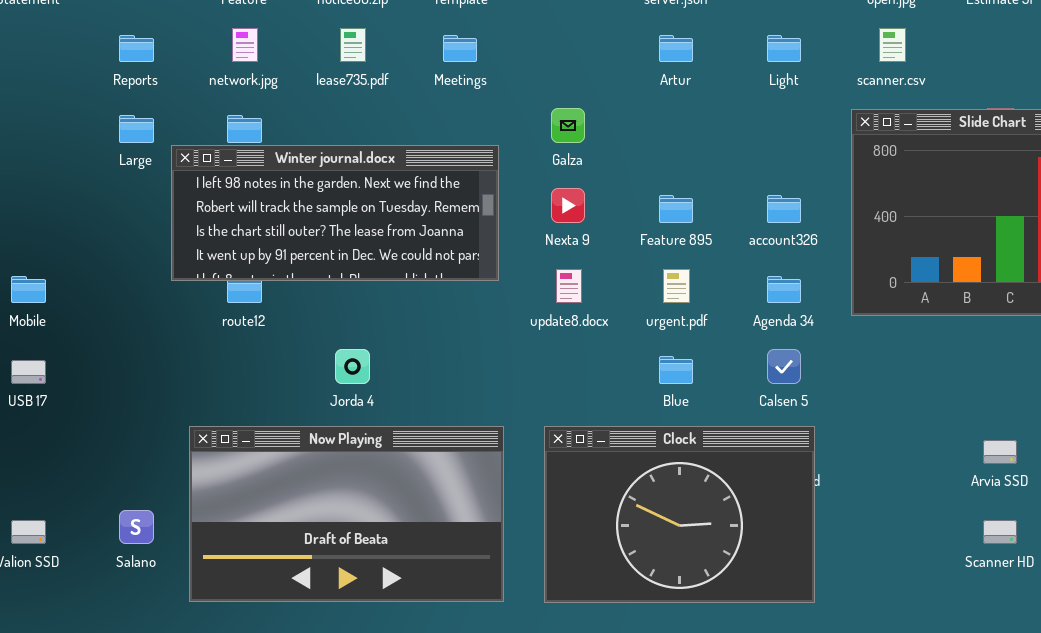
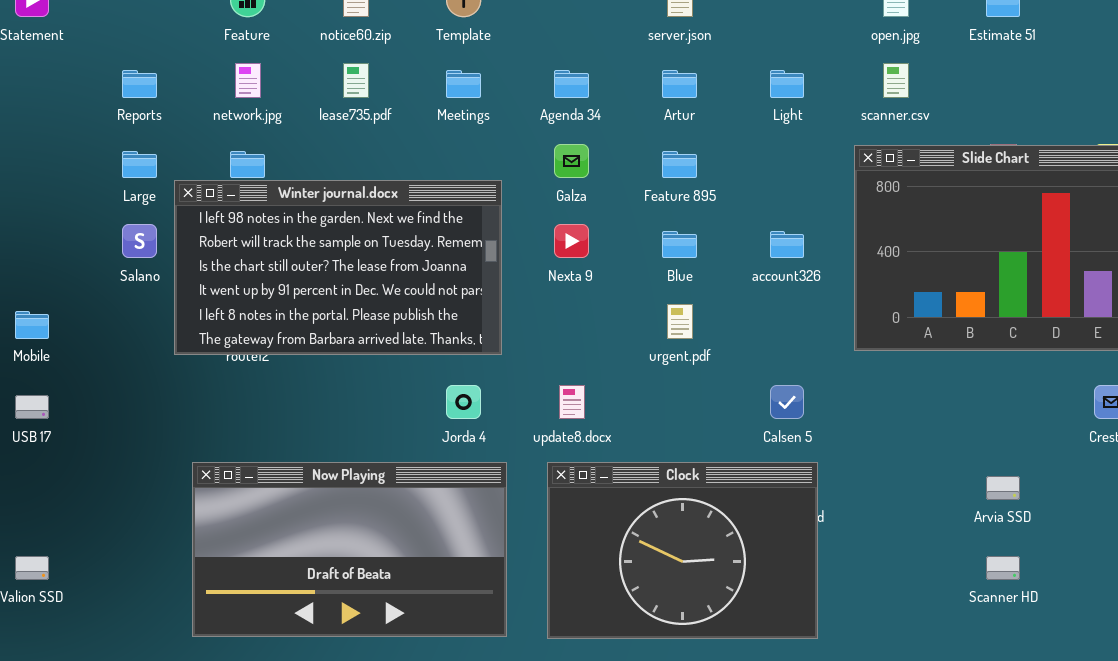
Winter journal.docx: [171,145,499,281] -> [174,180,502,355], resized
Feature 895: [659,195,693,223] -> [662,151,697,178], moved
update8.docx: [556,269,582,303] -> [559,385,585,419], moved
Agenda 34: [767,276,801,303] -> [554,70,589,98], moved
Jorda 4: [335,349,370,384] -> [446,385,481,419], moved
Blue: [659,356,693,384] -> [662,231,697,258], moved
Salano: [119,510,154,544] -> [122,224,157,258], moved

